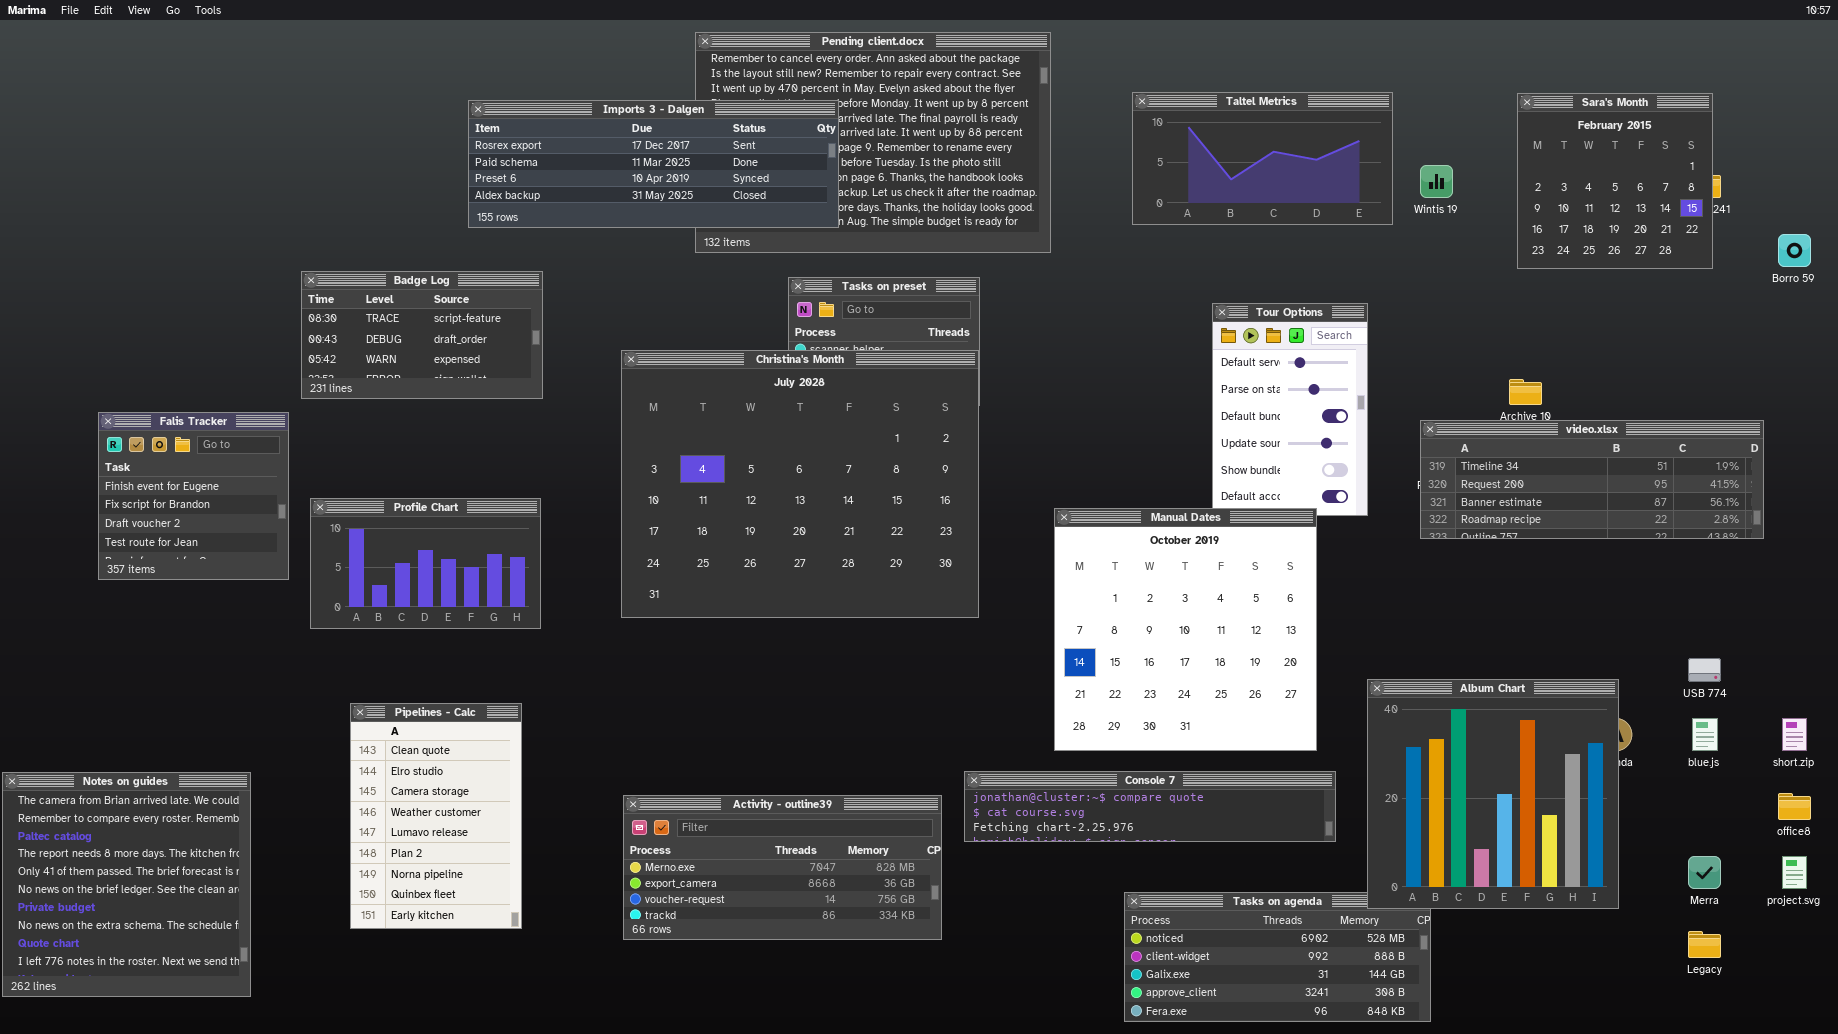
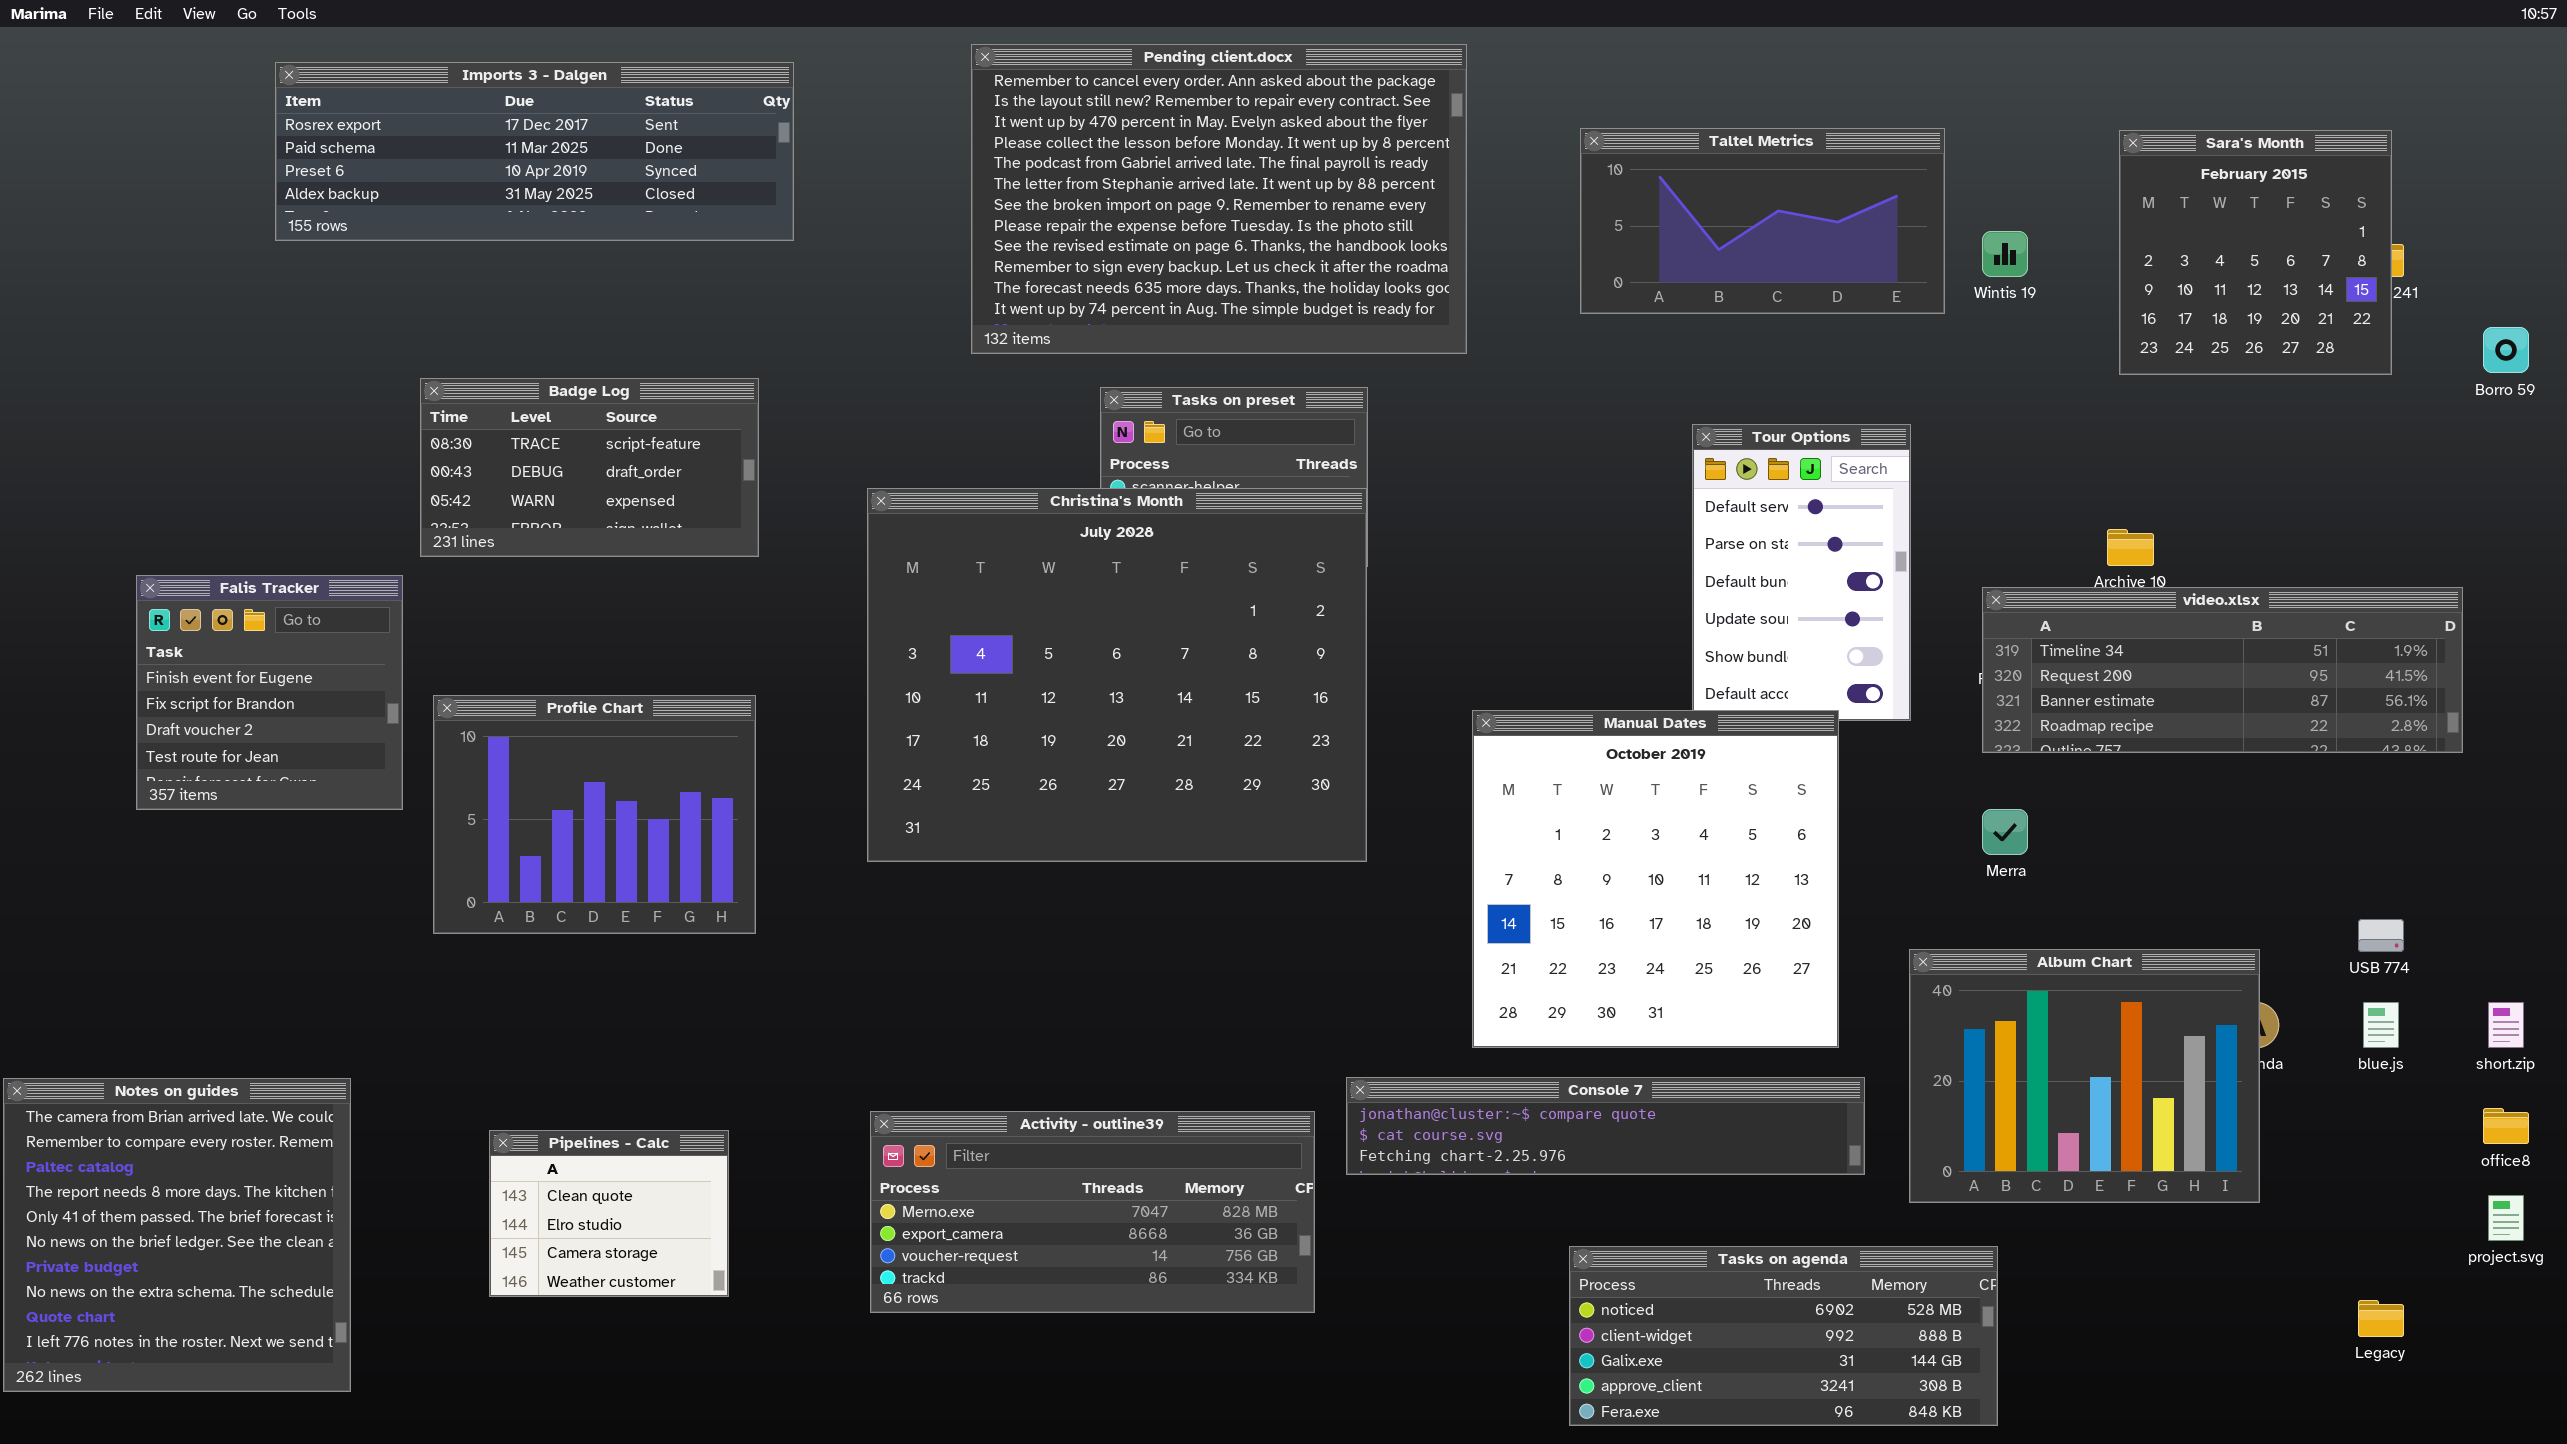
Imports 3 - Dalgen: [468,100,839,228] -> [275,62,794,241], moved
Profile Chart: [310,498,541,629] -> [433,695,756,934], resized
Album Chart: [1367,679,1619,909] -> [1909,949,2260,1203], resized
Pipelines - Calc: [350,703,522,929] -> [489,1130,729,1297], resized
Merra: [1688,856,1721,889] -> [1982,809,2028,855], moved

